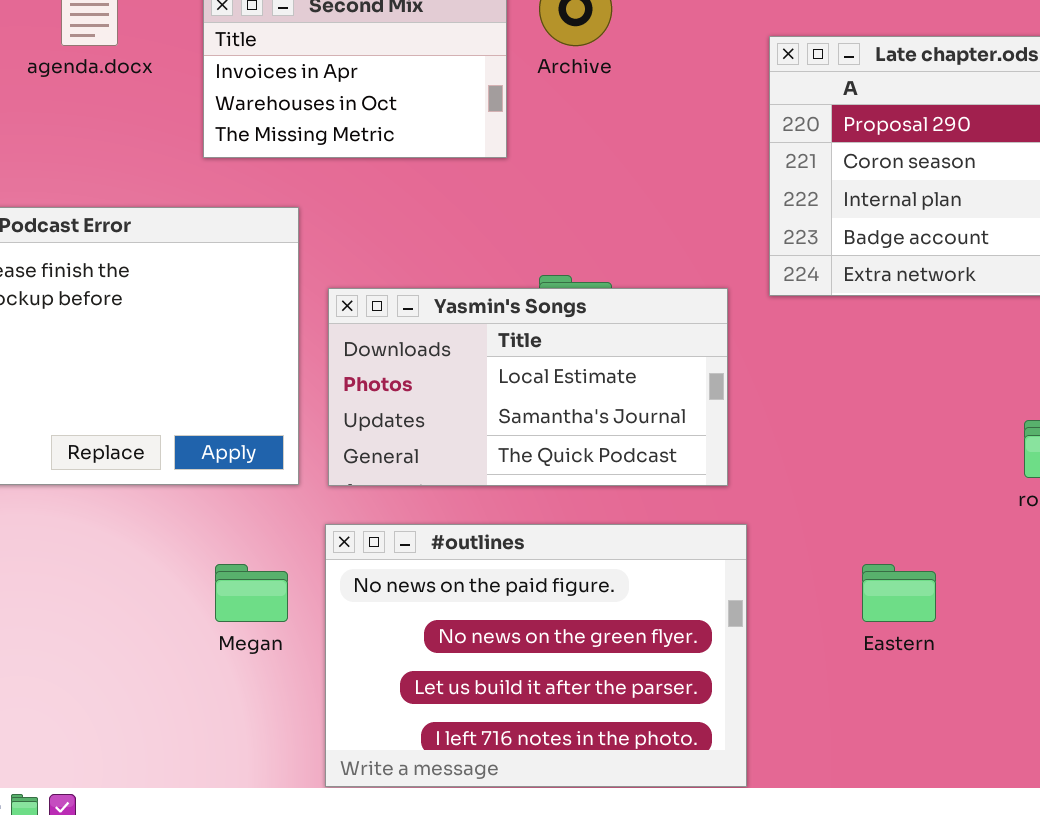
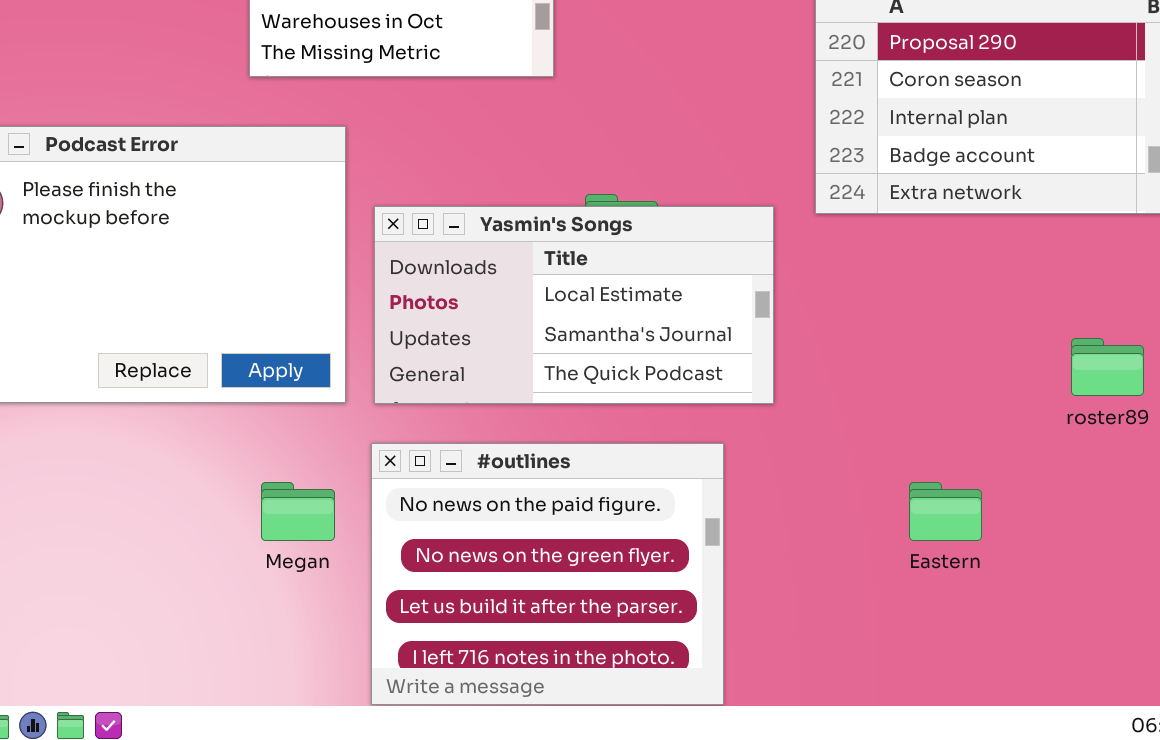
#outlines: [325,524,747,787] -> [371,443,724,705], resized

